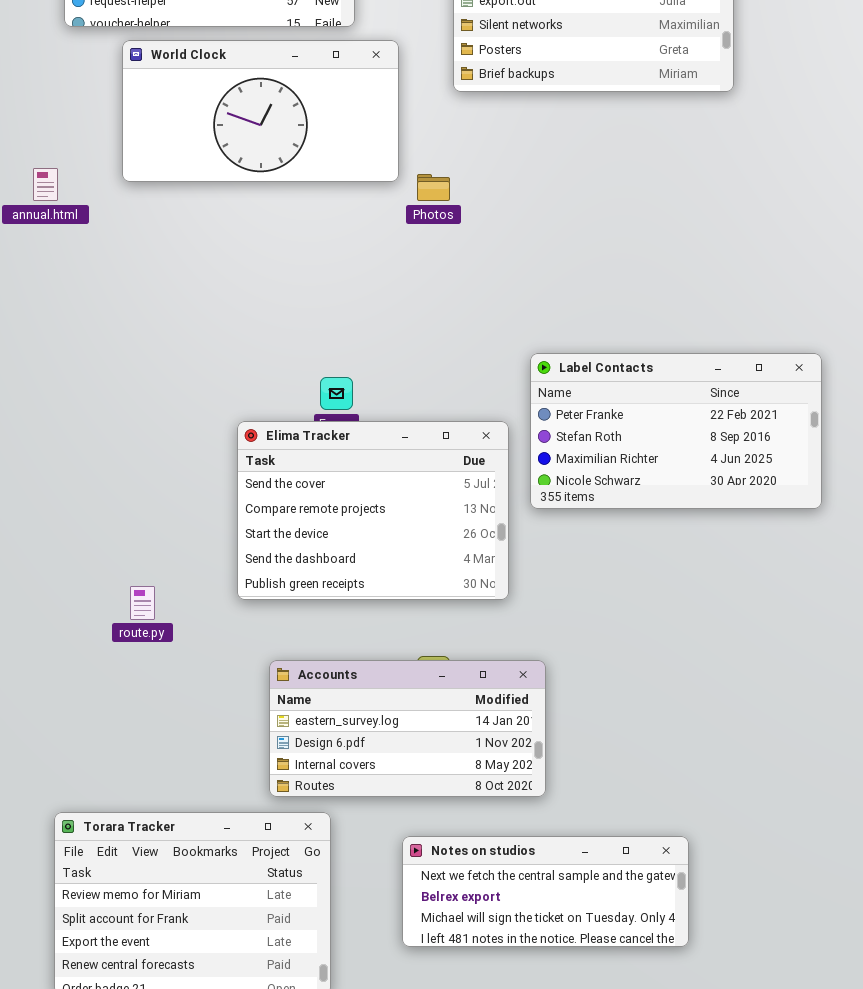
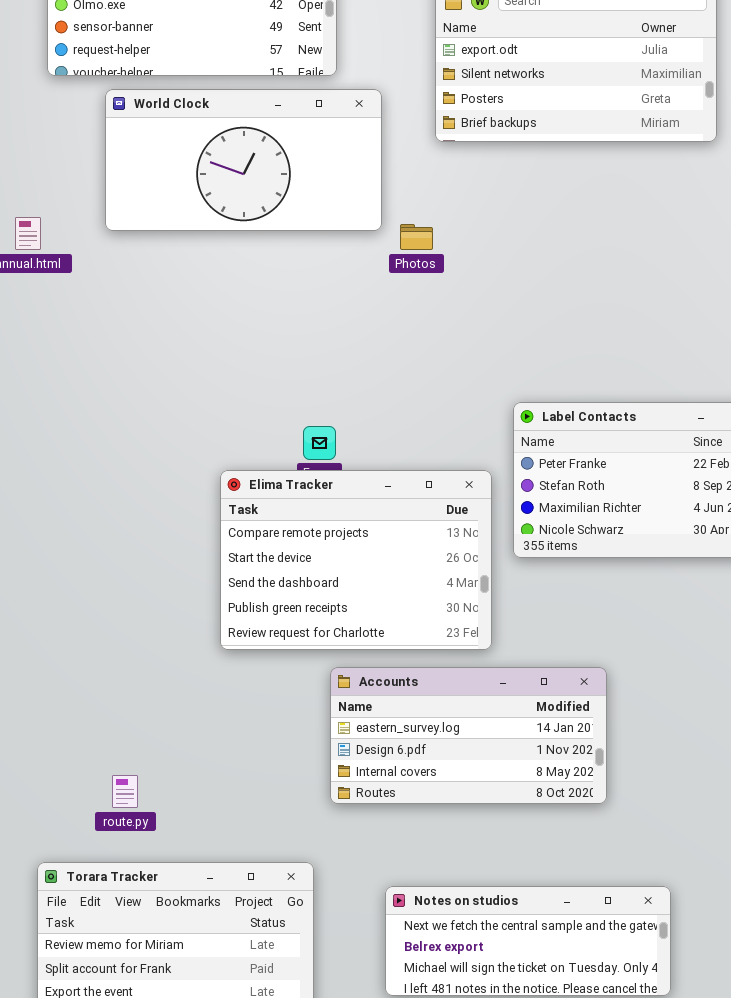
Elima Tracker: [237,421,509,600] -> [220,470,492,650], scrolled down 1 row
route.py: [130,586,155,620] -> [112,775,138,808], moved
Accounts: [269,660,546,797] -> [330,667,607,804], moved

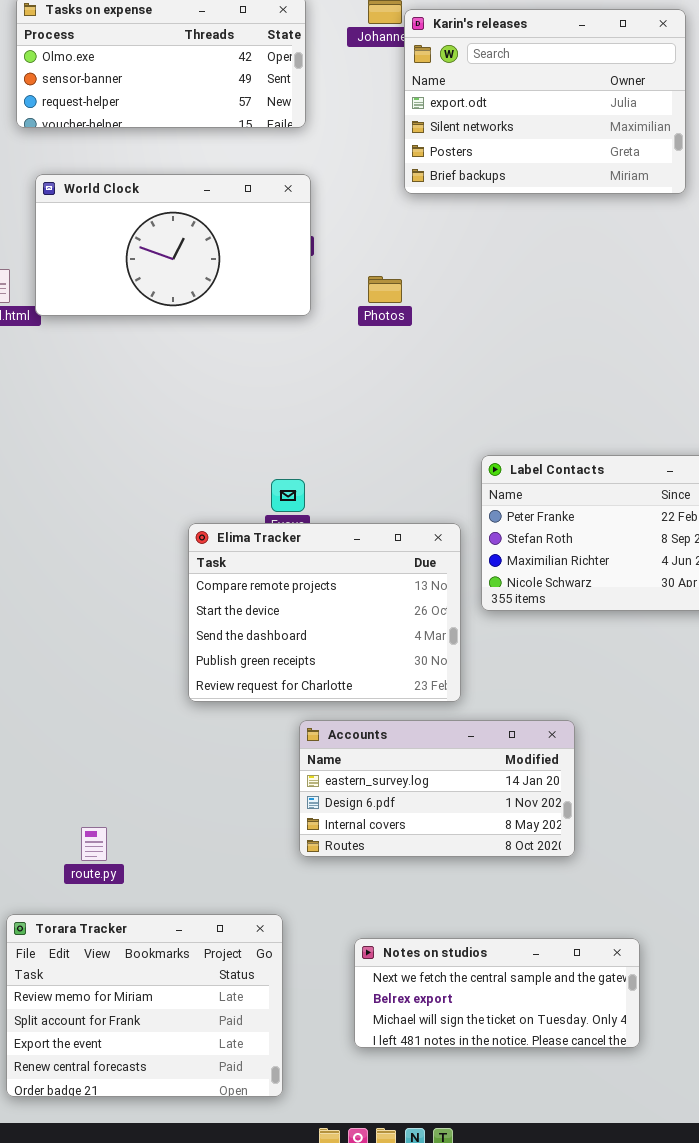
World Clock: [105,89,382,231] -> [35,174,311,316], moved

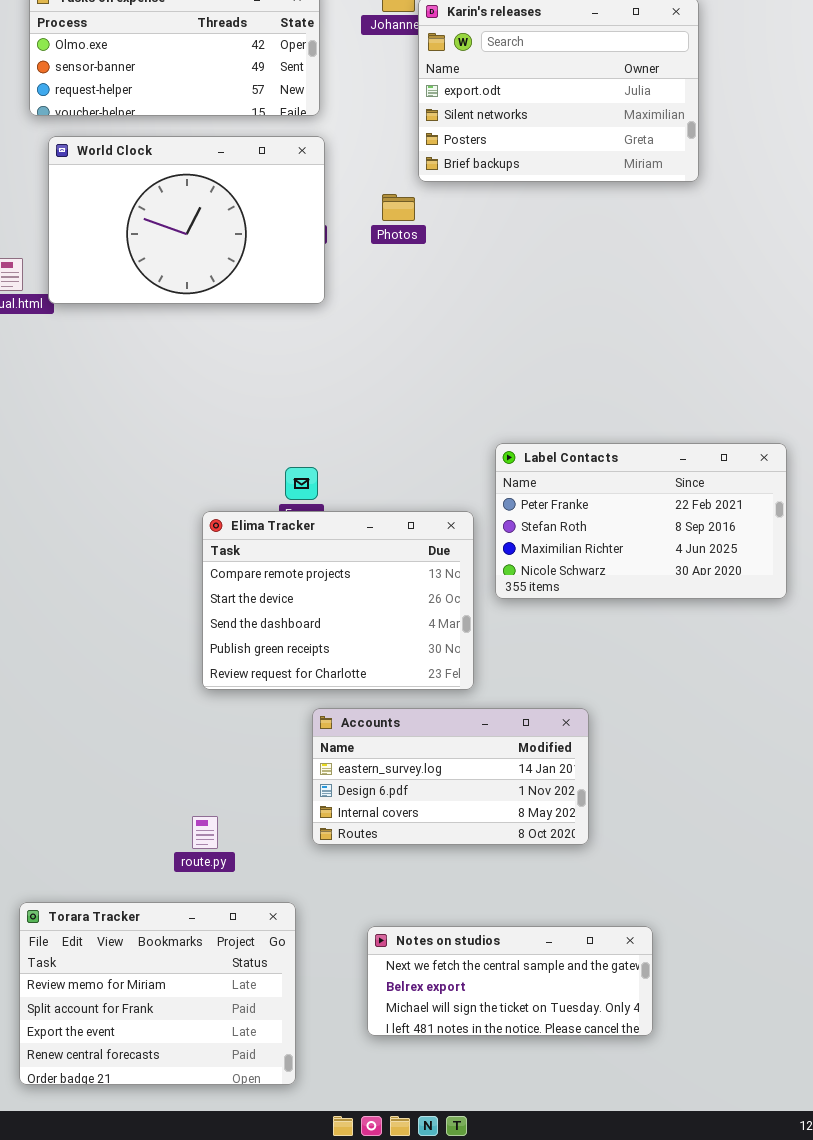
World Clock: [35,174,311,316] -> [48,136,325,304], resized
Photos: [368,276,402,303] -> [382,194,415,221], moved
route.py: [81,827,107,861] -> [192,816,218,849], moved

